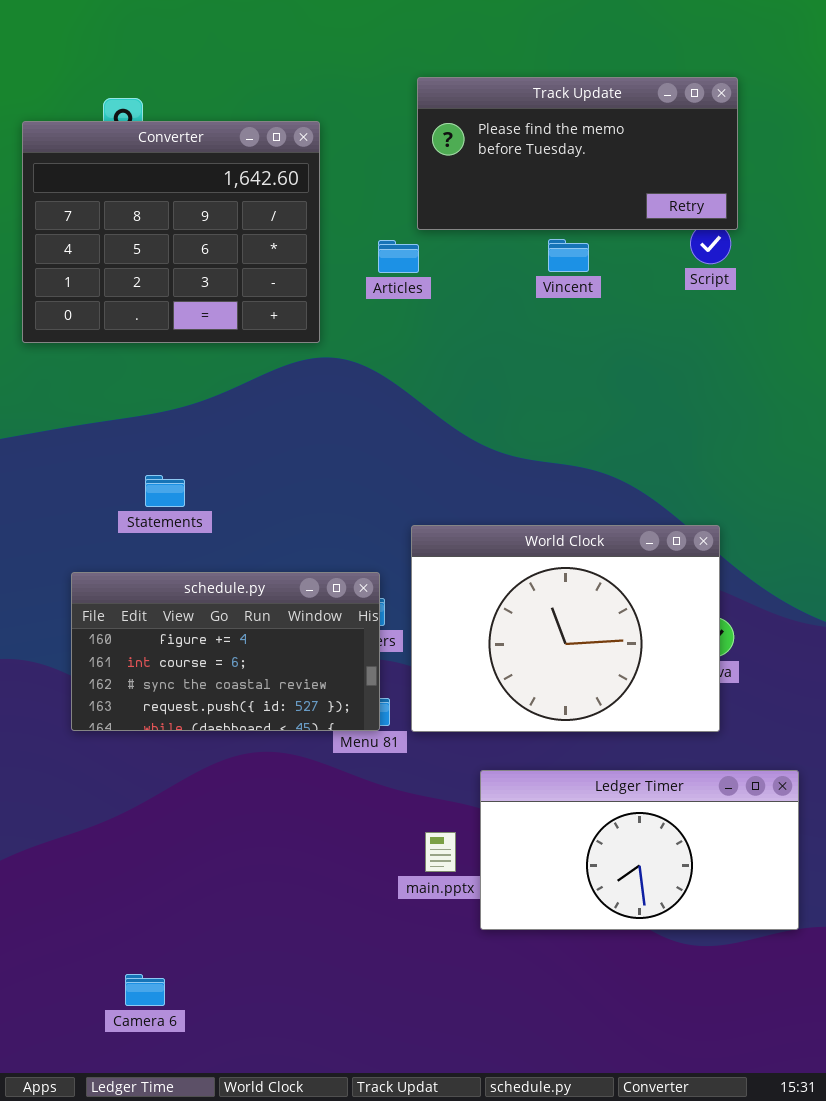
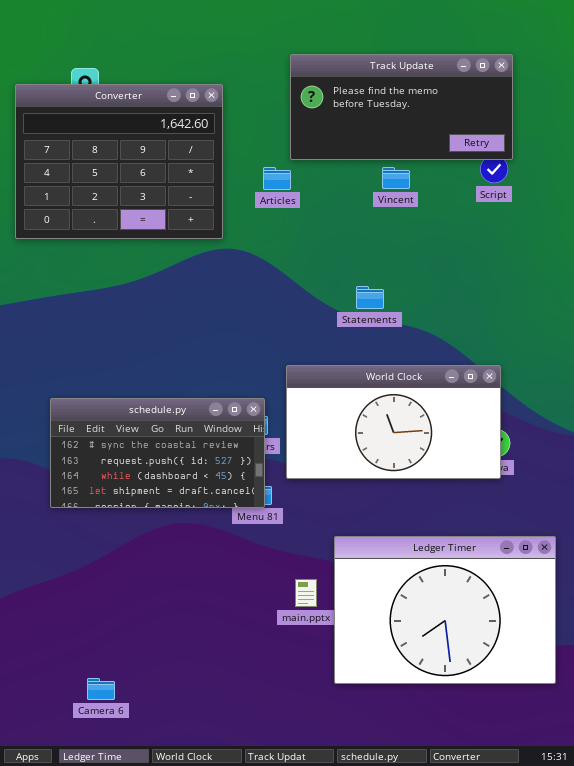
Statements: [145,475,185,507] -> [356,286,384,309], moved
World Clock: [411,525,720,732] -> [286,365,501,479], resized
schedule.py: [71,572,380,731] -> [50,398,265,508], scrolled down 2 rows
Ledger Timer: [480,770,799,930] -> [334,536,556,684], resized

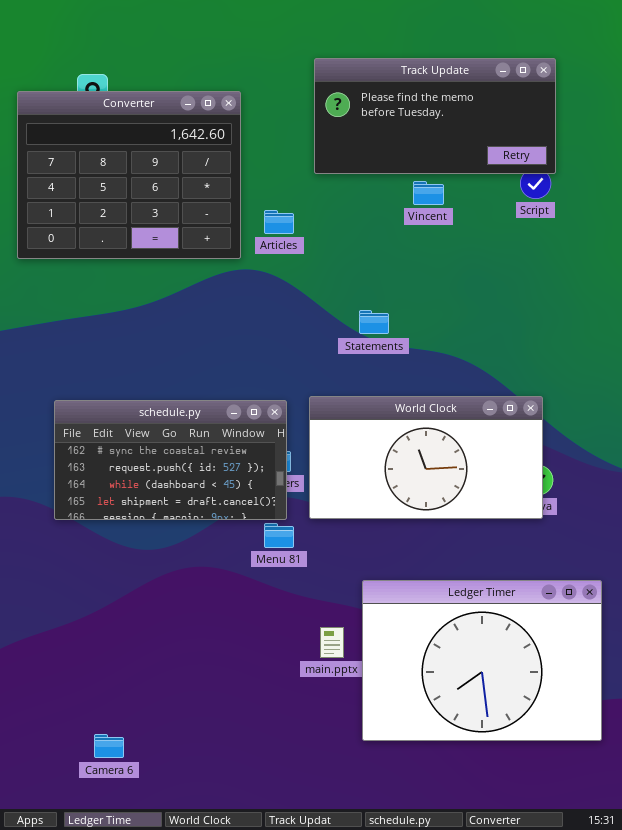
Articles: [263,167,291,190] -> [264,210,294,234], moved
Statements: [356,286,384,309] -> [359,310,389,334], moved
schedule.py: [50,398,265,508] -> [54,400,287,520], moved

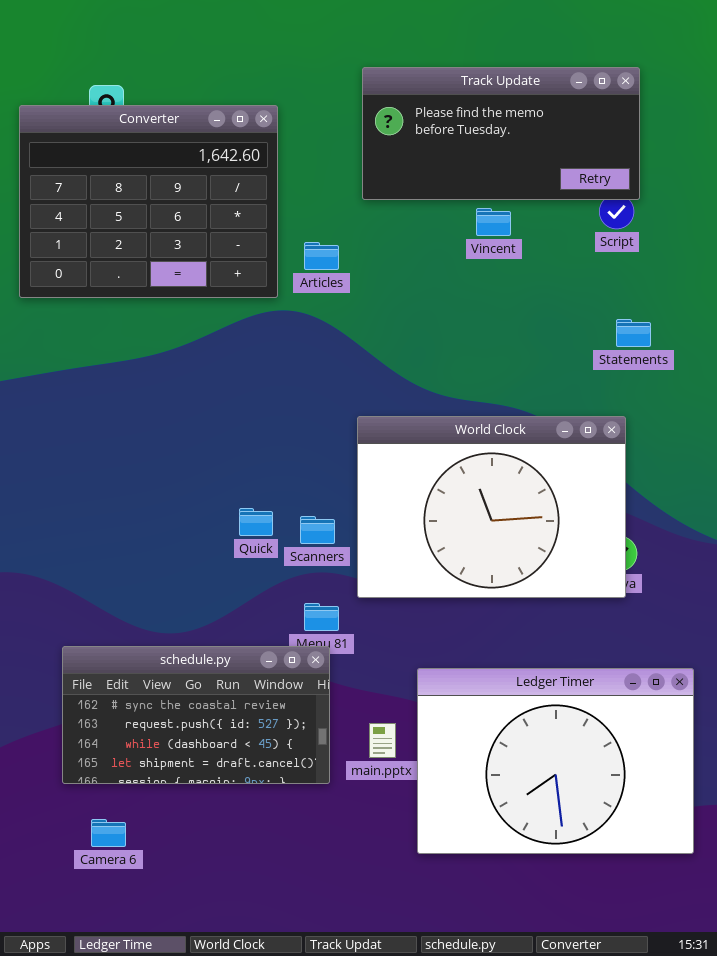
Statements: [359,310,389,334] -> [616,319,651,347], moved
World Clock: [309,396,543,519] -> [357,416,626,598], resized
schedule.py: [54,400,287,520] -> [62,646,330,784], moved
Camera 6: [94,734,124,758] -> [91,819,126,847], moved

